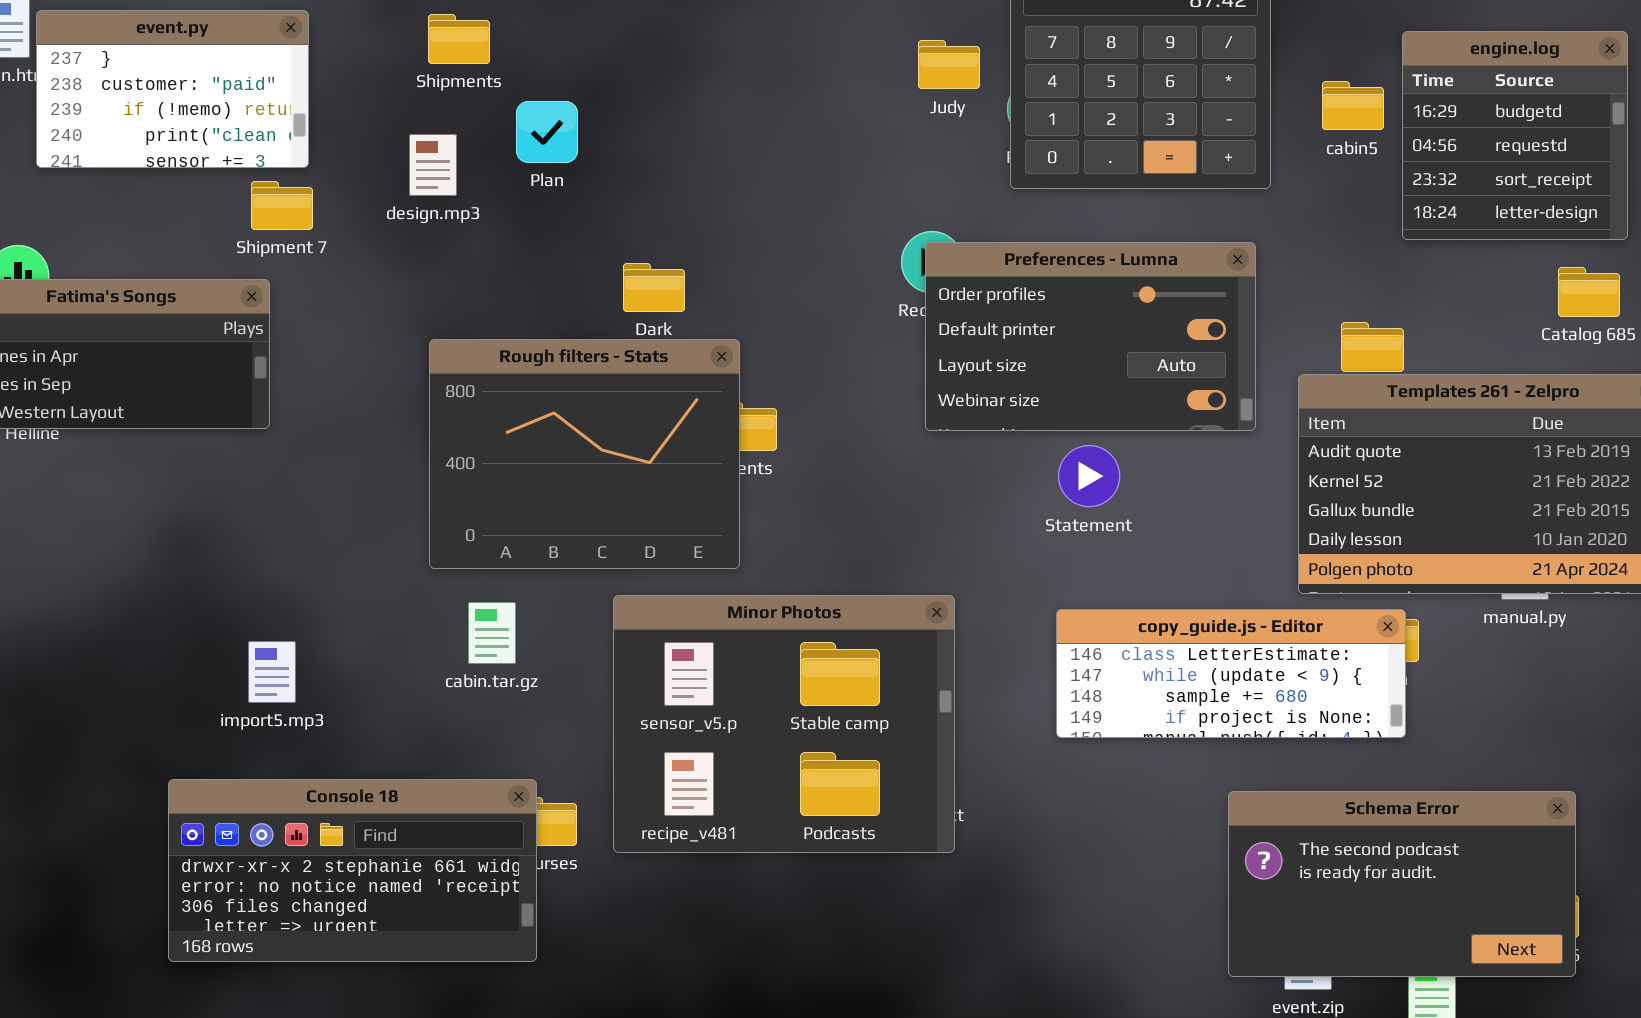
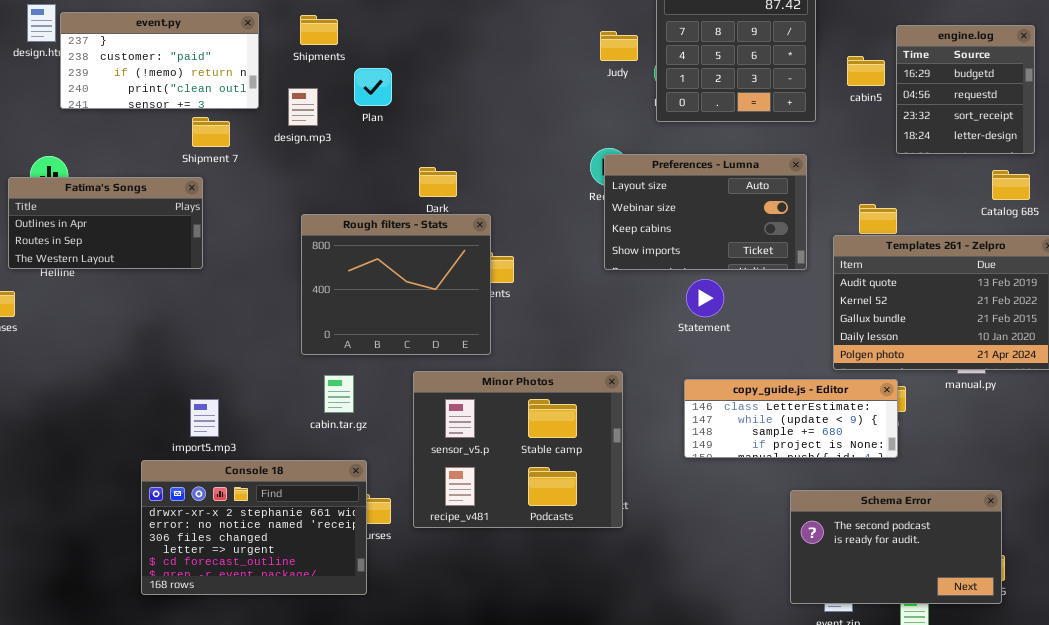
event.py: [36,10,309,168] -> [60,12,259,109], resized
Preferences - Lumna: [925,242,1256,431] -> [604,154,807,270], scrolled down 2 rows
Console 18: [168,779,537,962] -> [141,460,367,595], resized

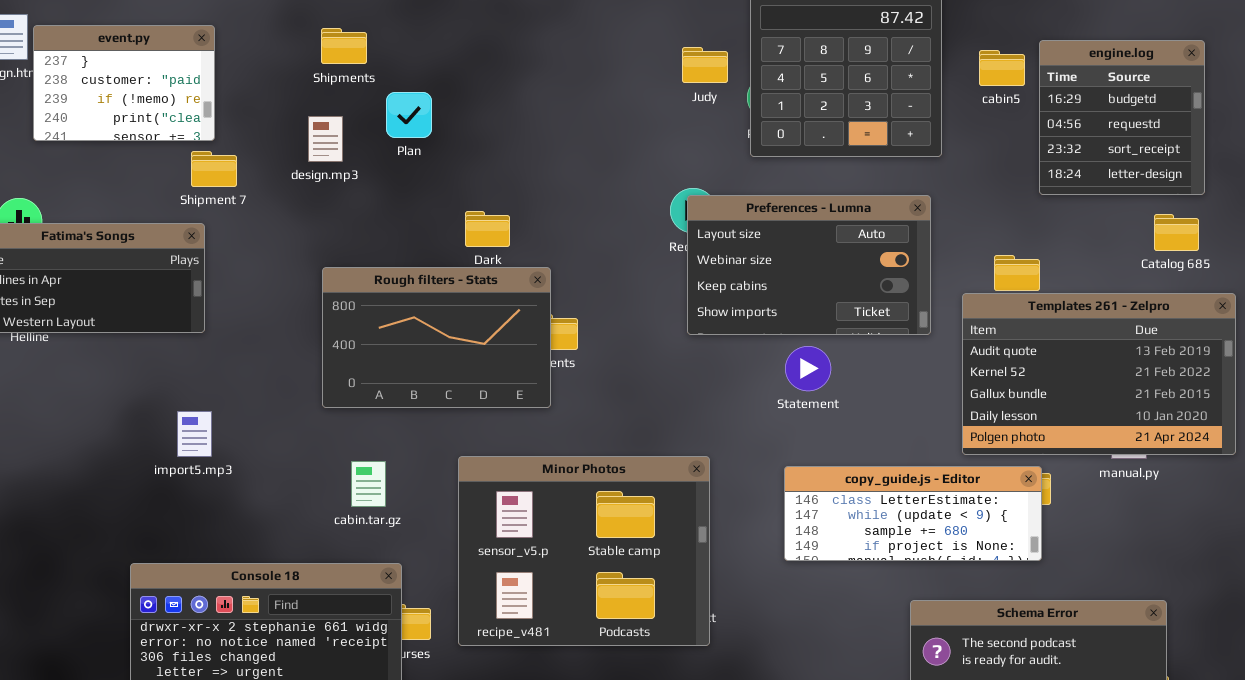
event.py: [60,12,259,109] -> [33,25,215,141], resized
cabin5: [847,56,885,86] -> [979,50,1025,86], moved
Rough filters - Stats: [301,214,491,355] -> [322,267,551,408], resized
import5.mp3: [190,399,219,437] -> [177,411,212,457], moved

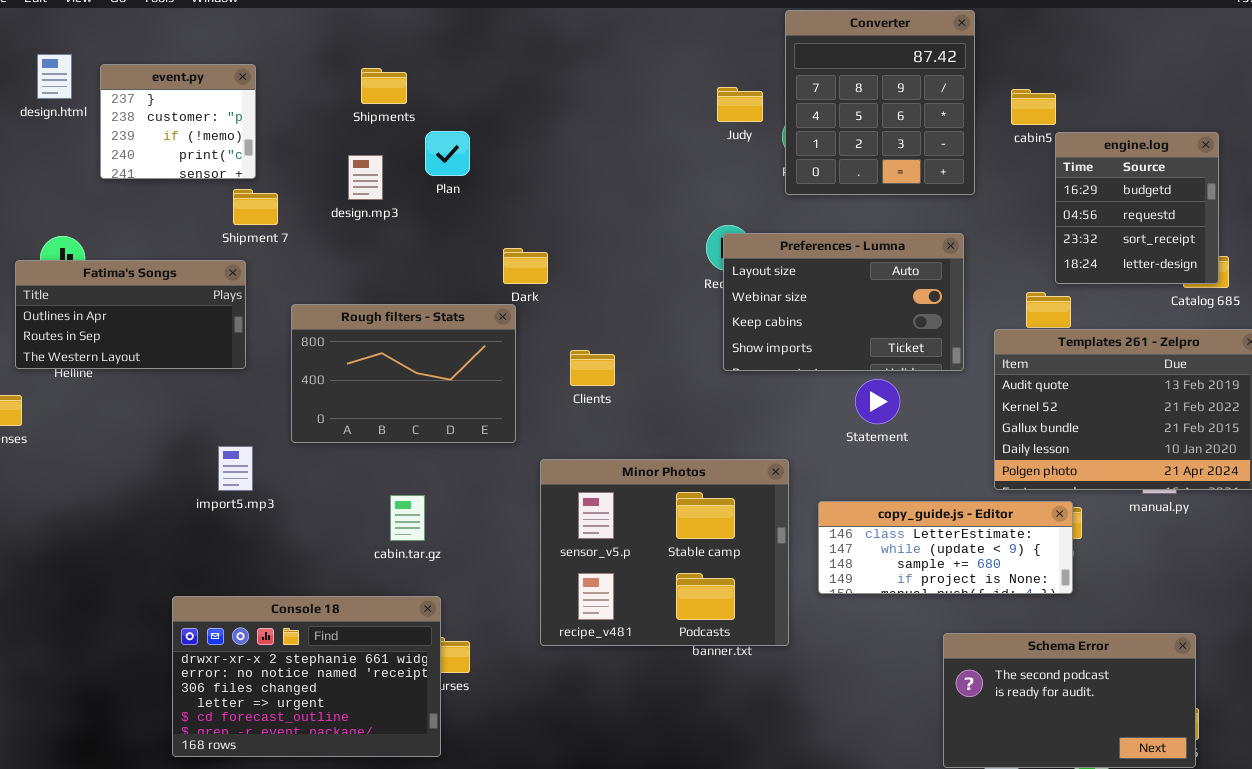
event.py: [33,25,215,141] -> [100,64,256,179], resized
engine.log: [1039,40,1205,195] -> [1055,132,1219,284], moved
Rough filters - Stats: [322,267,551,408] -> [291,304,516,443], moved
Statement: [785,346,831,391] -> [855,379,900,424], moved
Minor Photos: [458,456,710,646] -> [540,459,789,646], moved

